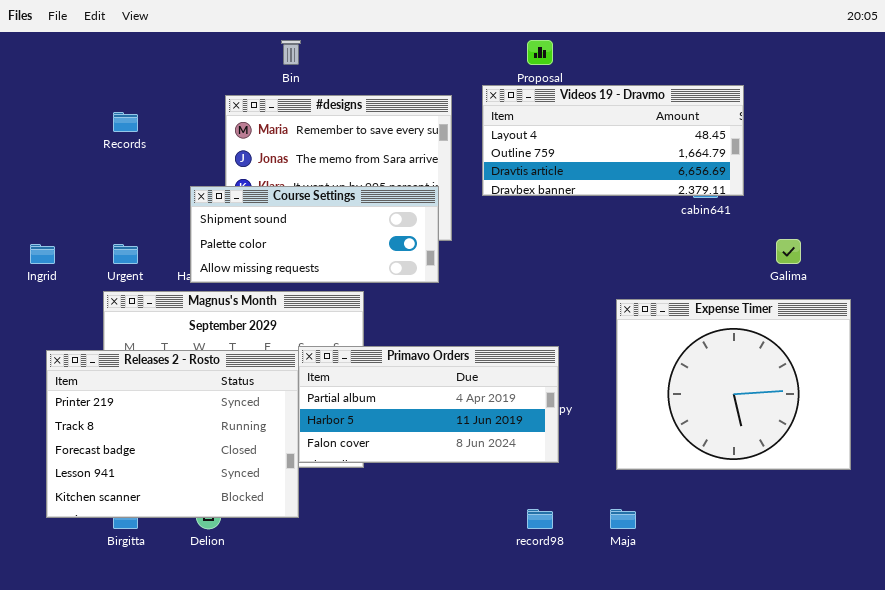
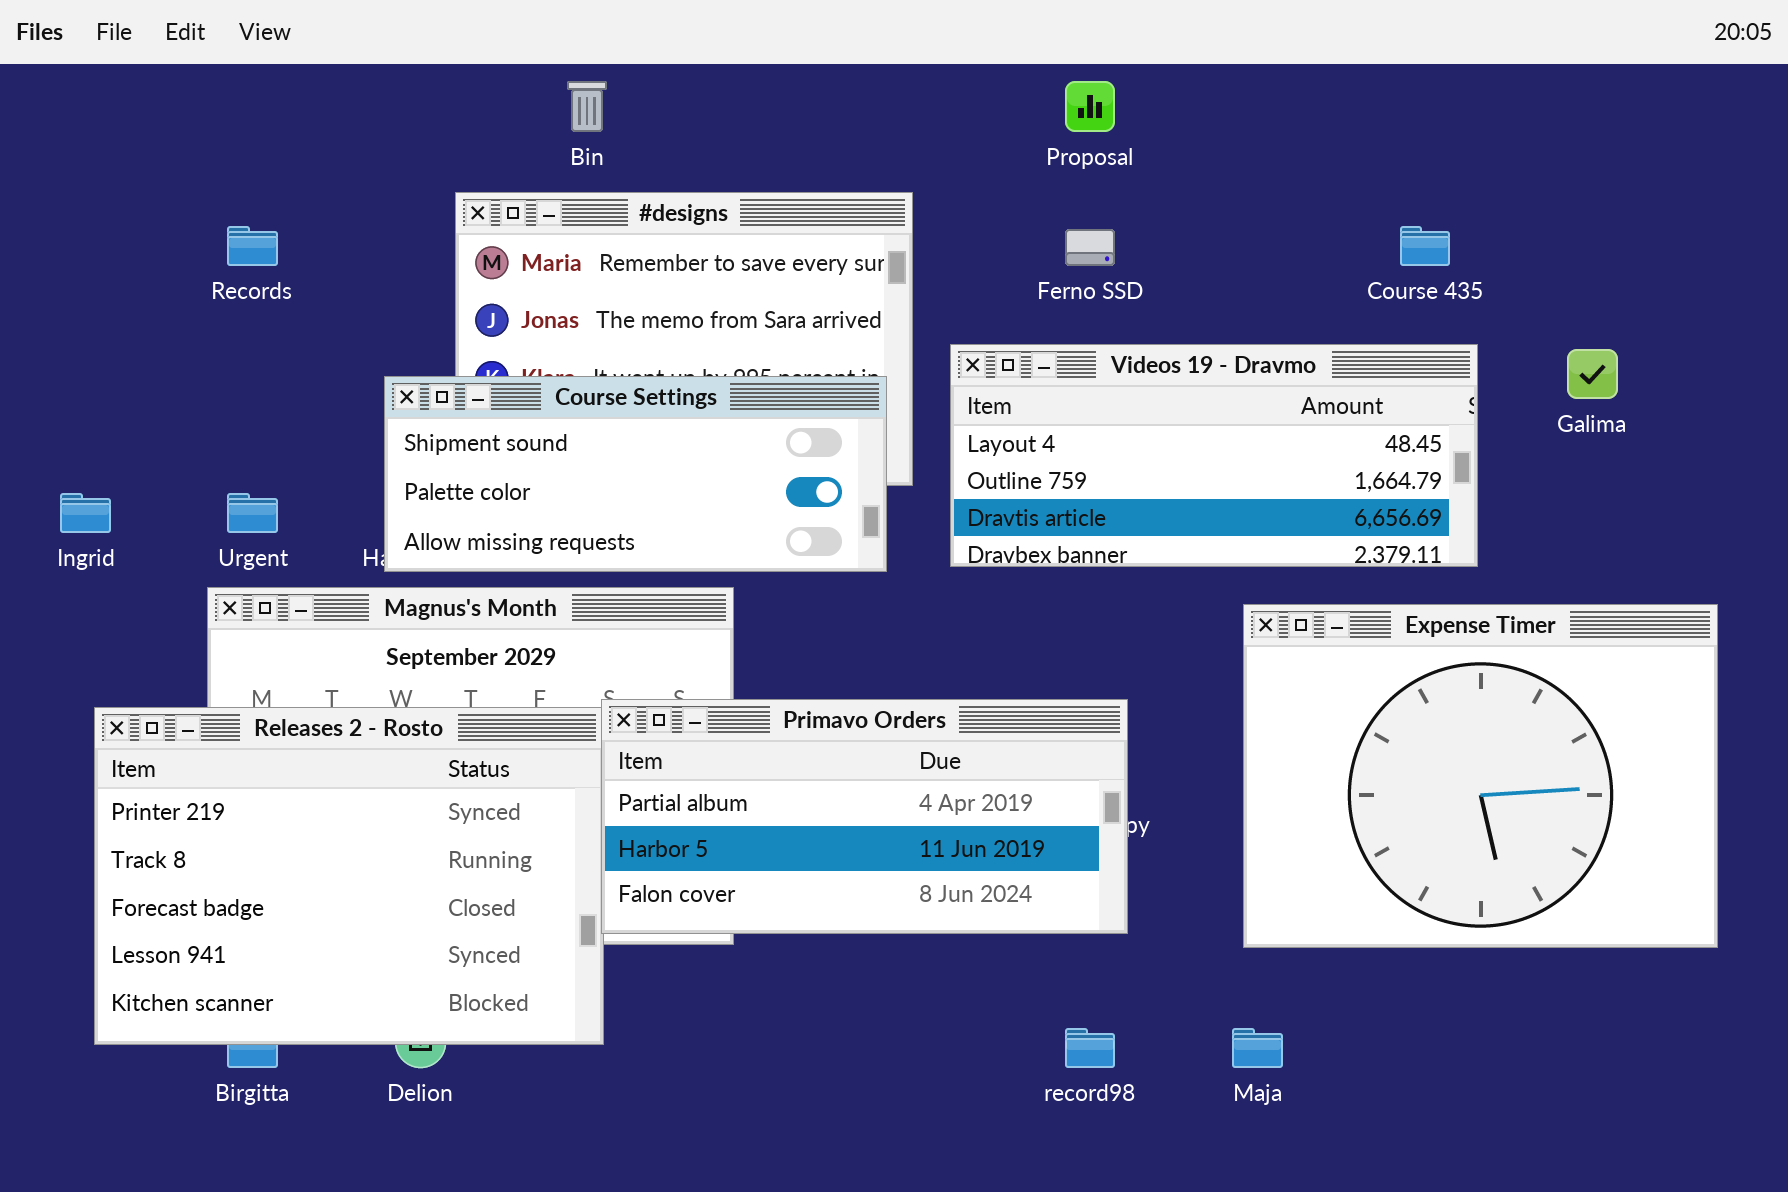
Videos 19 - Dravmo: [482,85,744,196] -> [950,344,1478,567], moved
Galima: [776,239,801,264] -> [1567,349,1618,399], moved

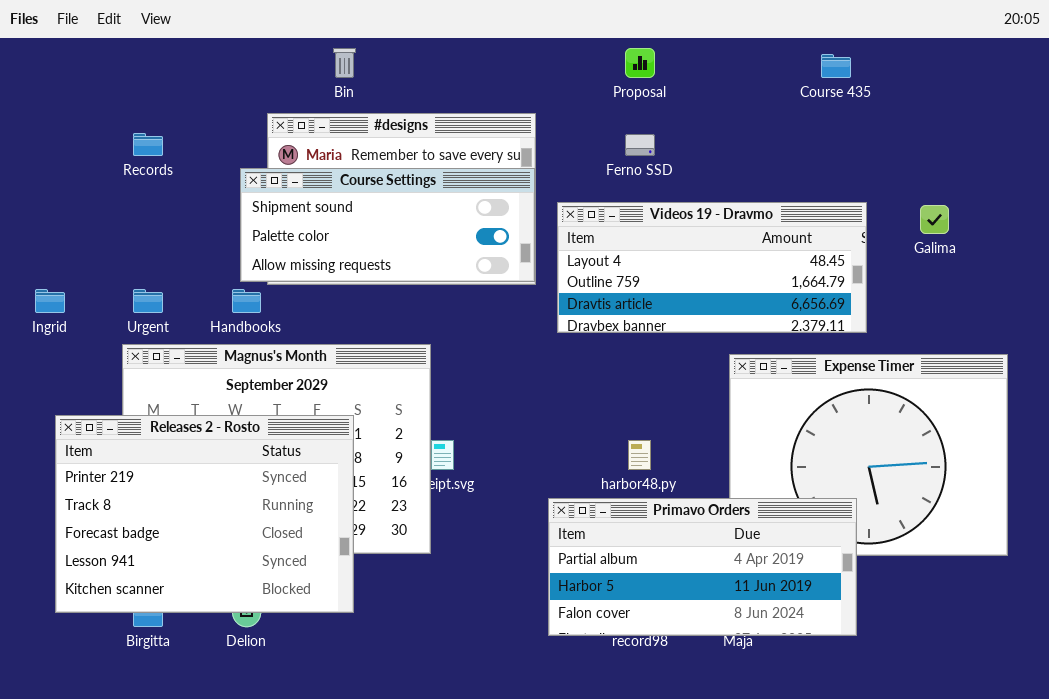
Course 435: [1400,226,1450,266] -> [821,54,851,78], moved
Course Settings: [384,376,887,572] -> [240,168,535,282], moved
Primavo Orders: [601,699,1128,934] -> [548,498,857,636], moved

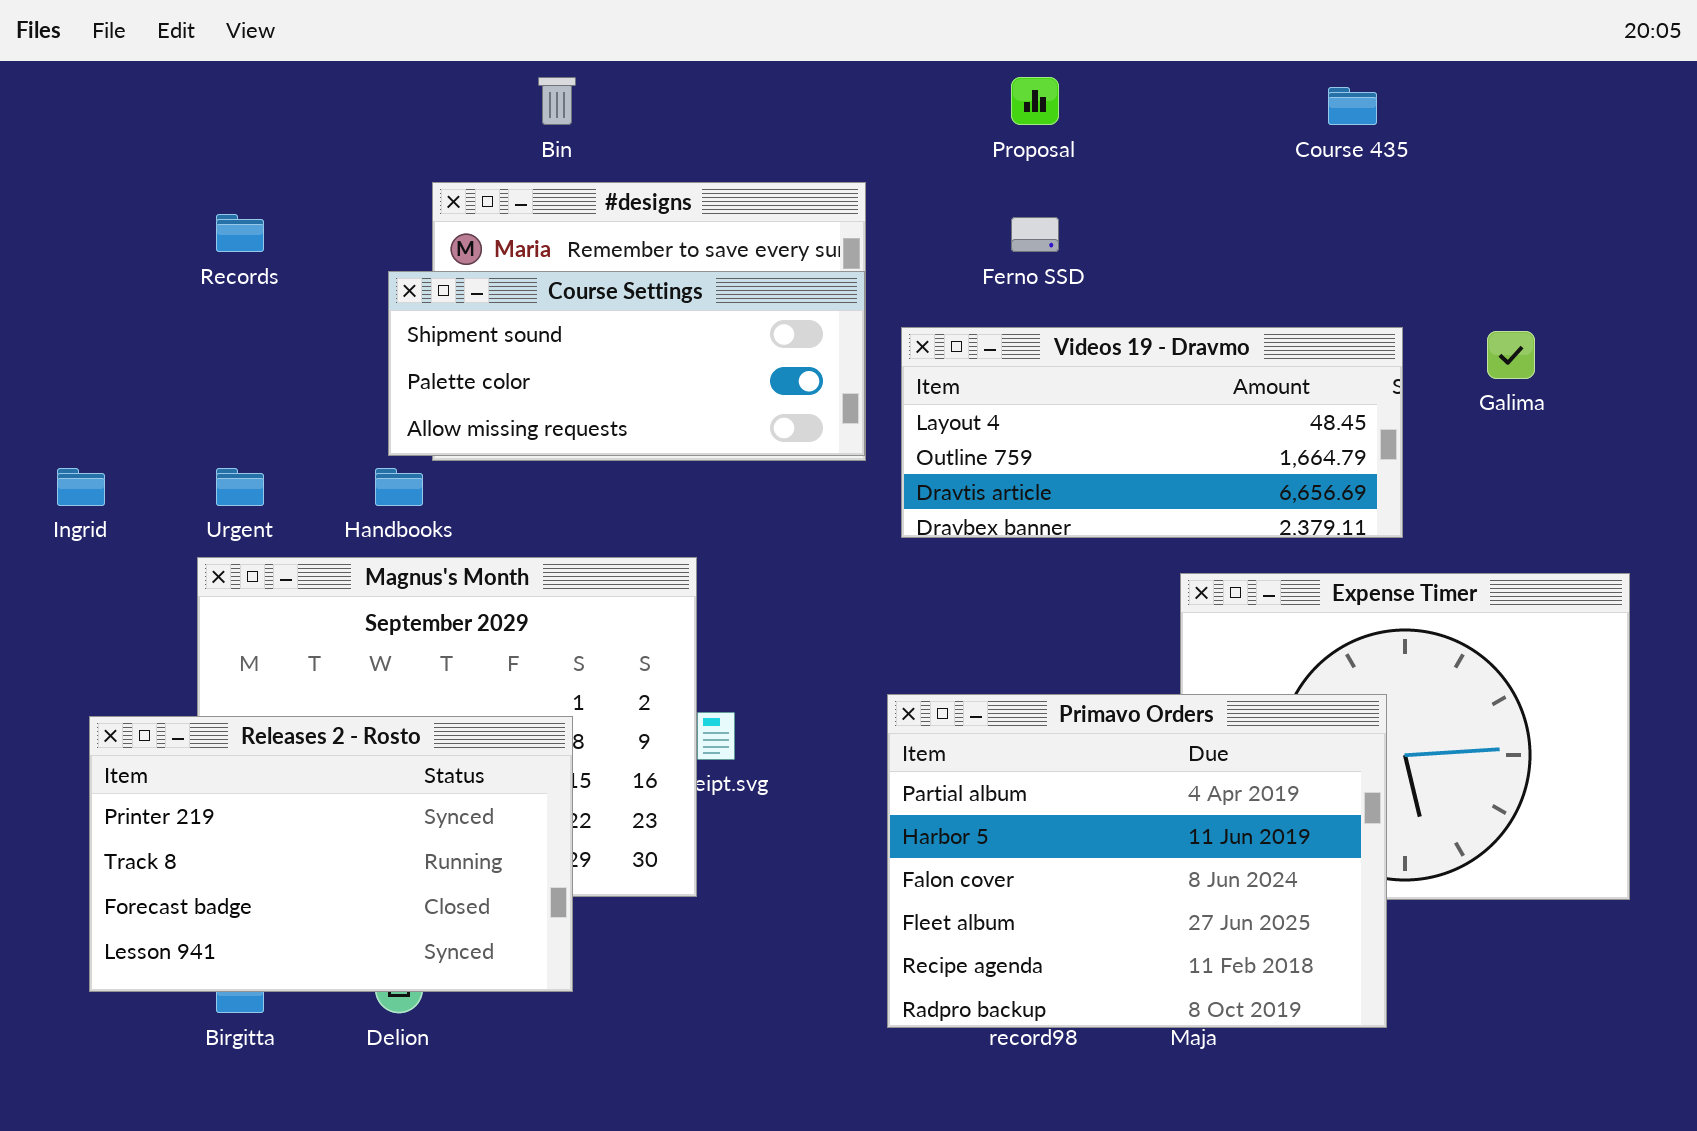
Releases 2 - Rosto: [55,415,354,613] -> [89,716,573,992], resized
Primavo Orders: [548,498,857,636] -> [887,694,1387,1028], resized

